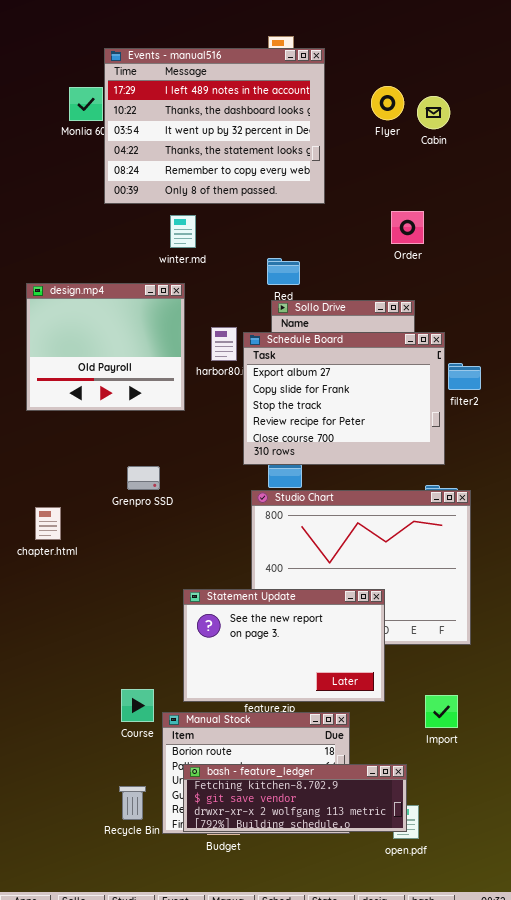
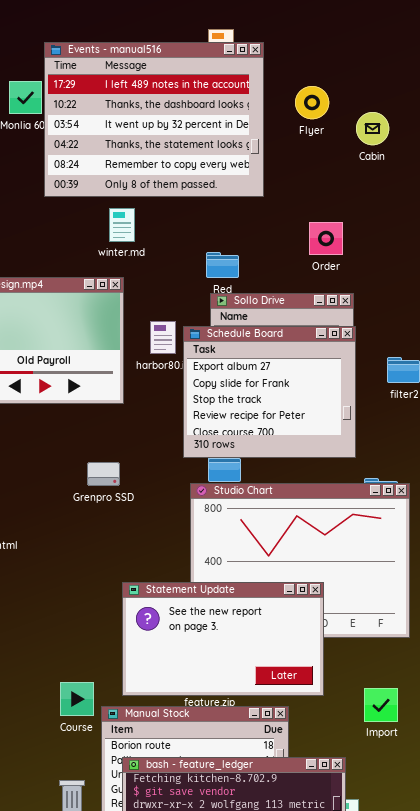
Flyer: [371,86,404,120] -> [295,86,329,119], moved
Cabin: [417,96,450,129] -> [356,112,389,145], moved
Order: [391,211,424,244] -> [309,222,343,255], moved
Schedule Board: [243,332,445,465] -> [183,326,356,458], resized
Grenpro SSD: [127,466,160,490] -> [87,462,120,486], moved

